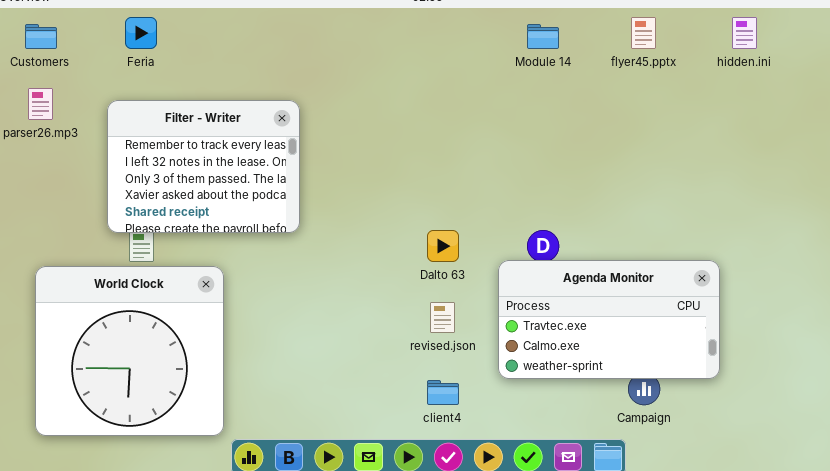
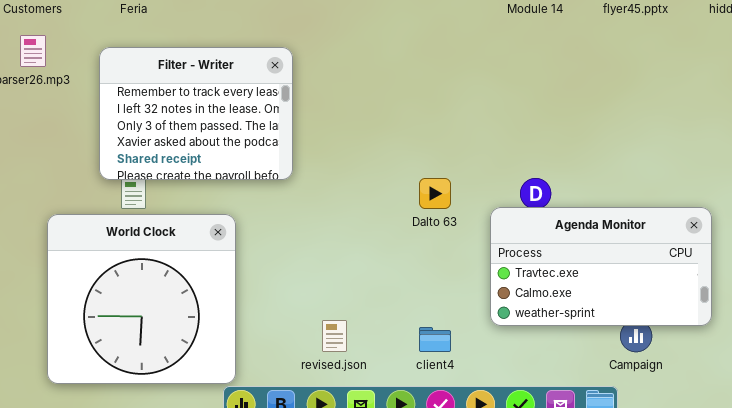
World Clock: [35,266,224,436] -> [47,214,236,384], moved
revised.json: [430,302,455,333] -> [322,320,347,352], moved

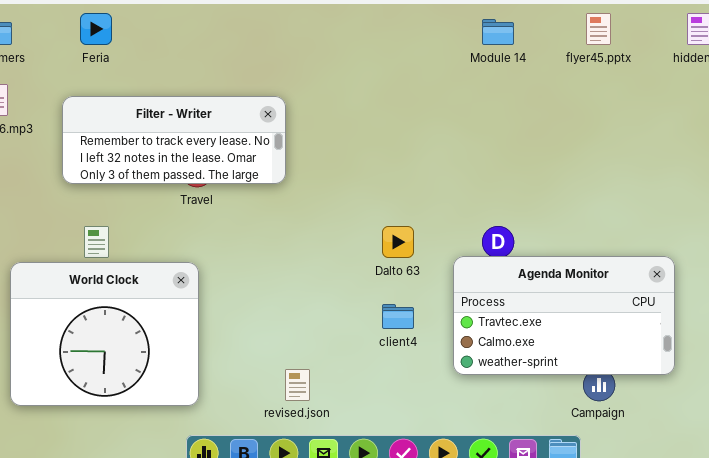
Filter - Writer: [99,47,293,180] -> [62,96,286,184], resized
World Clock: [47,214,236,384] -> [10,262,199,406], resized
client4: [419,327,451,352] -> [382,304,414,329], moved

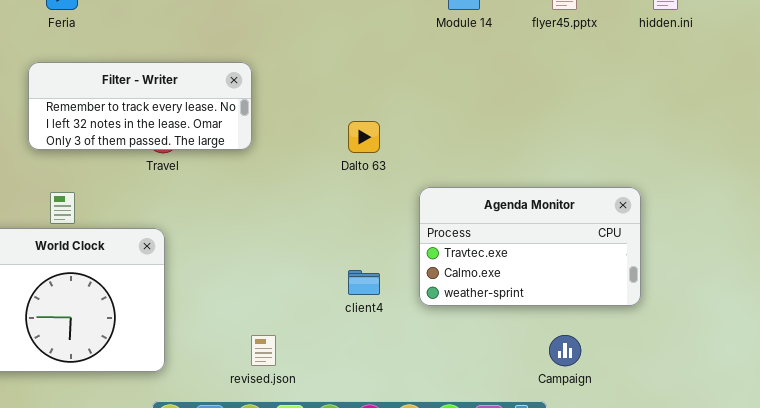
Dalto 63: [382,226,414,258] -> [348,121,380,153], moved
Agenda Monitor: [453,256,675,375] -> [419,187,641,306], moved

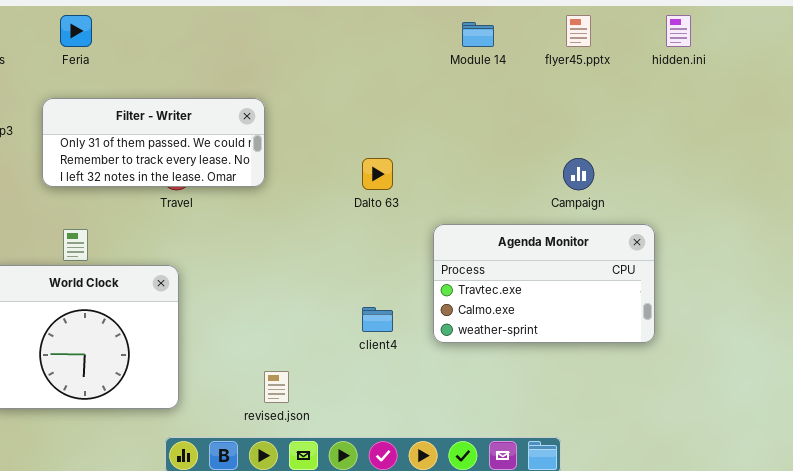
Filter - Writer: [28,62,252,150] -> [42,98,265,187], scrolled up 1 row
Campaign: [549,335,581,366] -> [563,158,594,190], moved

